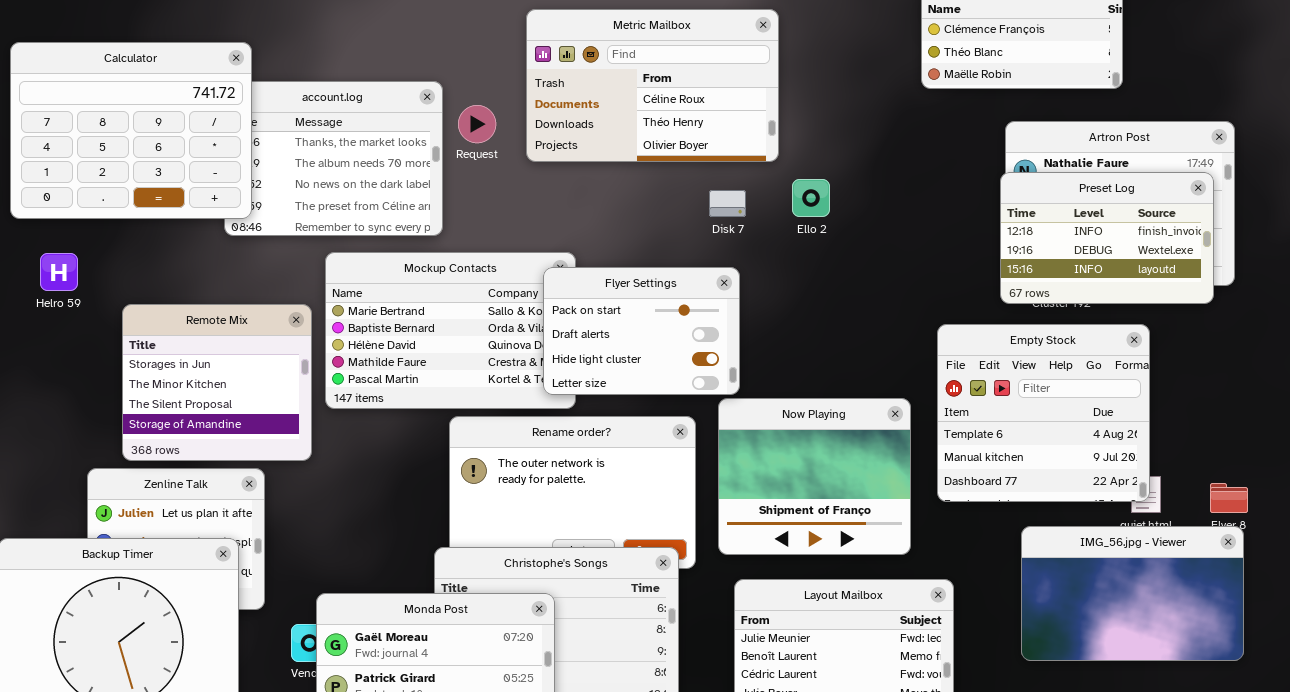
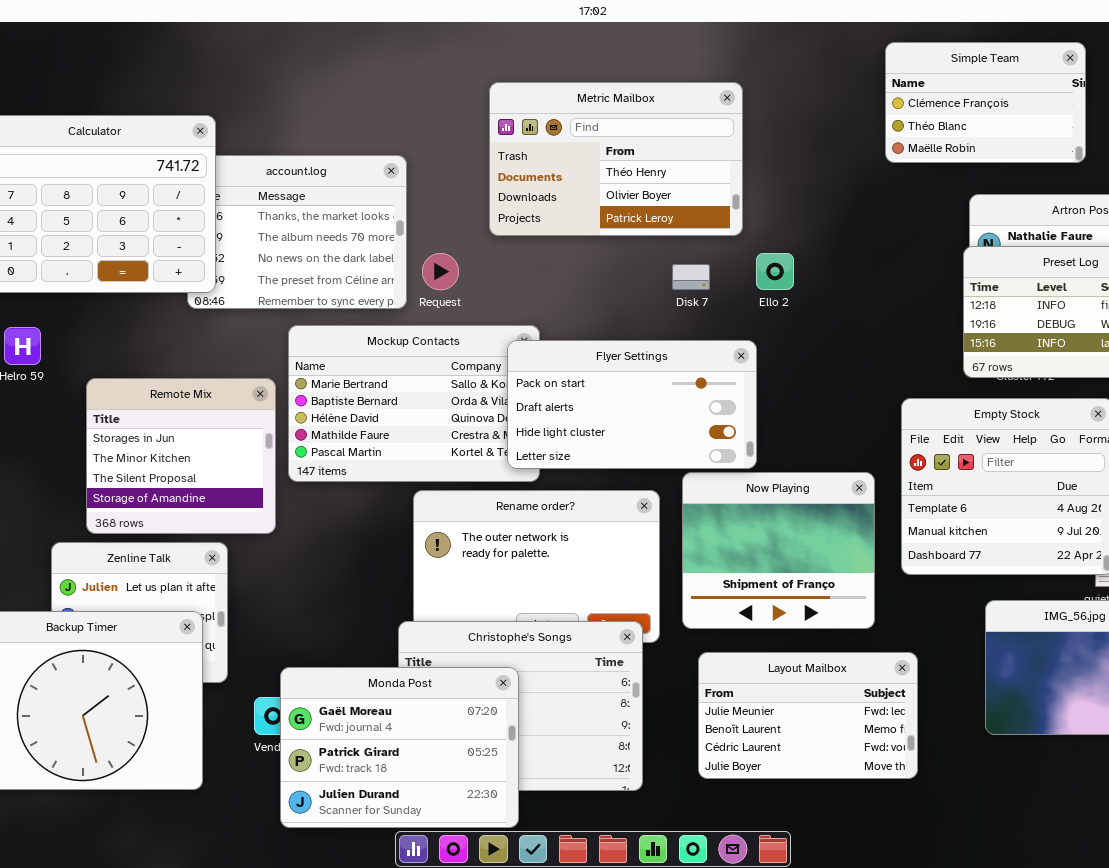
Metric Mailbox: [526,9,779,162] -> [489,82,743,236], scrolled down 1 row
Request: [458,105,496,143] -> [422,253,459,290], moved
Flyer Settings: [543,267,740,395] -> [507,340,757,469], resized

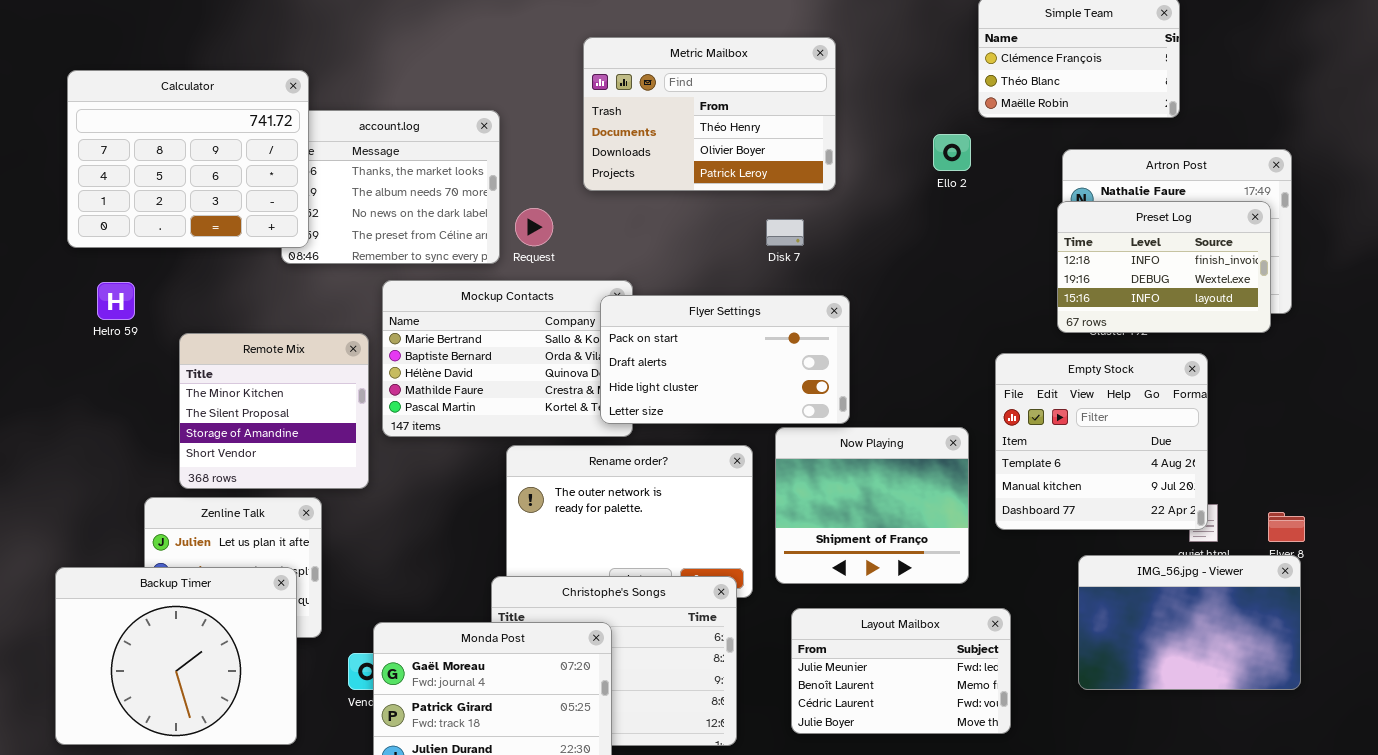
Ello 2: [756,253,794,290] -> [933,134,971,171], moved
Remote Mix: [86,378,276,534] -> [179,333,369,489], scrolled down 1 row

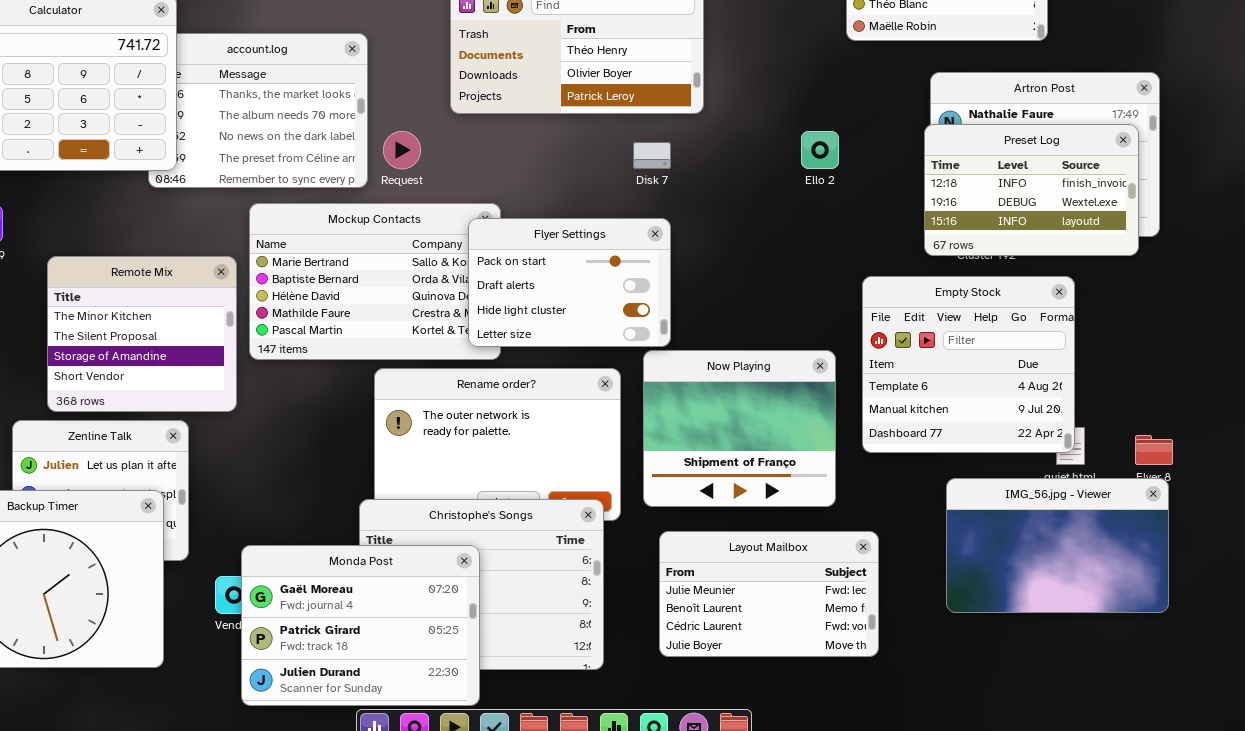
Ello 2: [933,134,971,171] -> [801,131,839,169], moved
Flyer Settings: [600,295,850,424] -> [468,218,671,347], resized

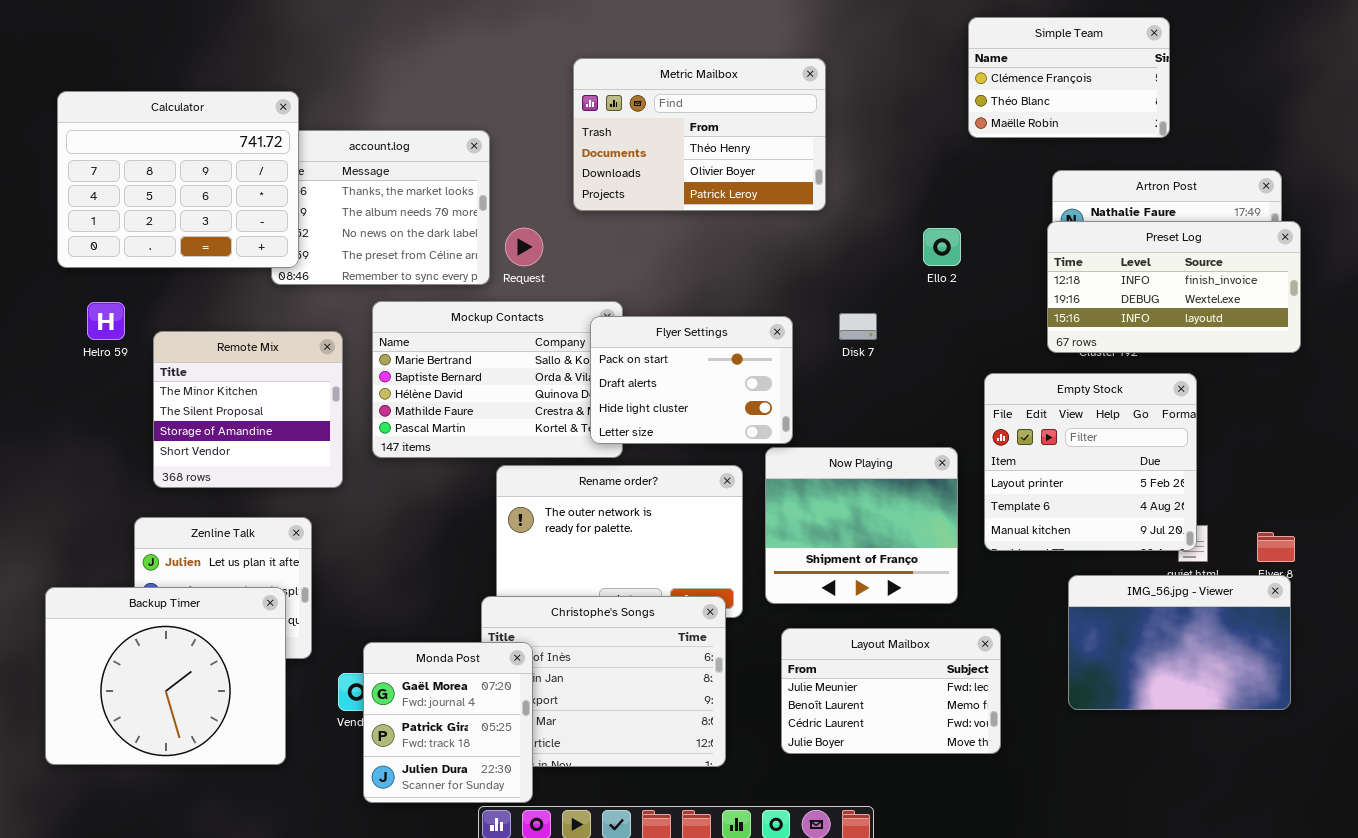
Preset Log: [924,124,1139,256] -> [1047,221,1301,353], resized
Disk 7: [633,142,671,169] -> [839,313,877,340], moved
Remote Mix: [47,256,237,412] -> [153,331,343,488], moved
Empty Stock: [862,276,1075,453] -> [984,373,1197,551], scrolled up 1 row
Monda Post: [241,545,480,706] -> [363,642,533,803], resized

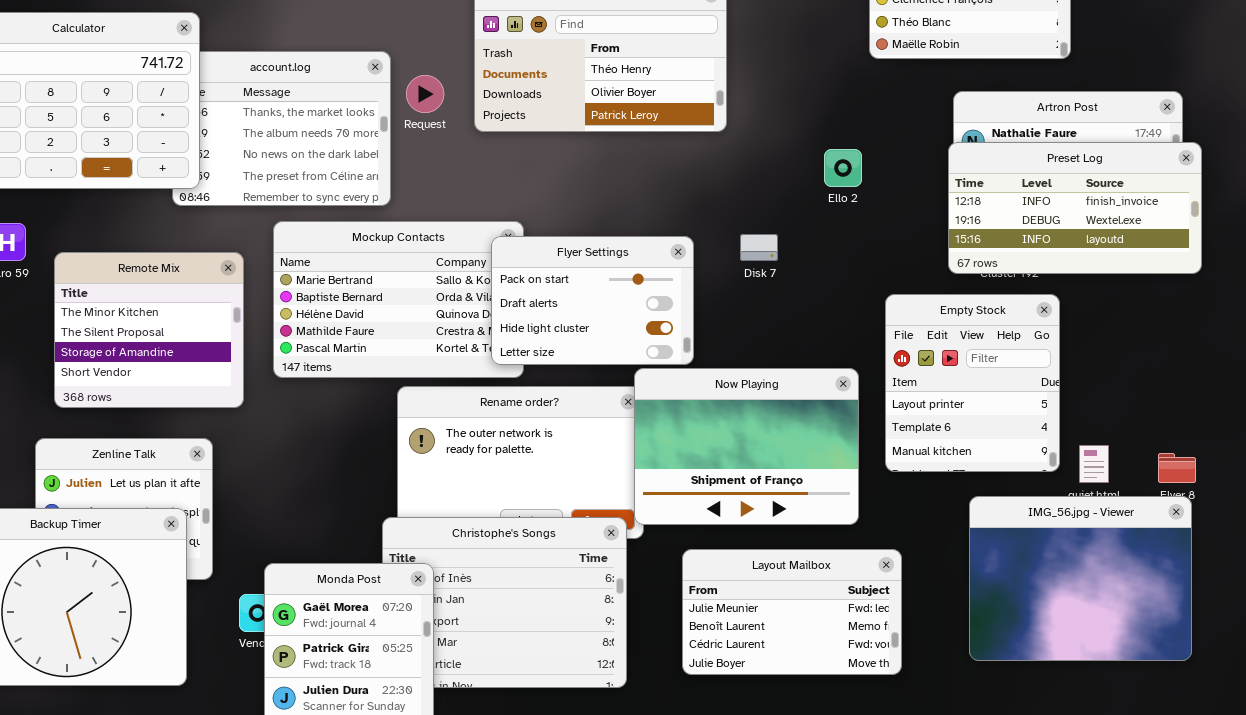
Request: [505,228,543,266] -> [406,75,444,113], moved
Empty Stock: [984,373,1197,551] -> [885,294,1060,472], resized
Now Playing: [765,447,958,604] -> [634,368,859,525], resized
IMG_56.jpg - Viewer: [1068,575,1291,710] -> [969,496,1192,661], resized

